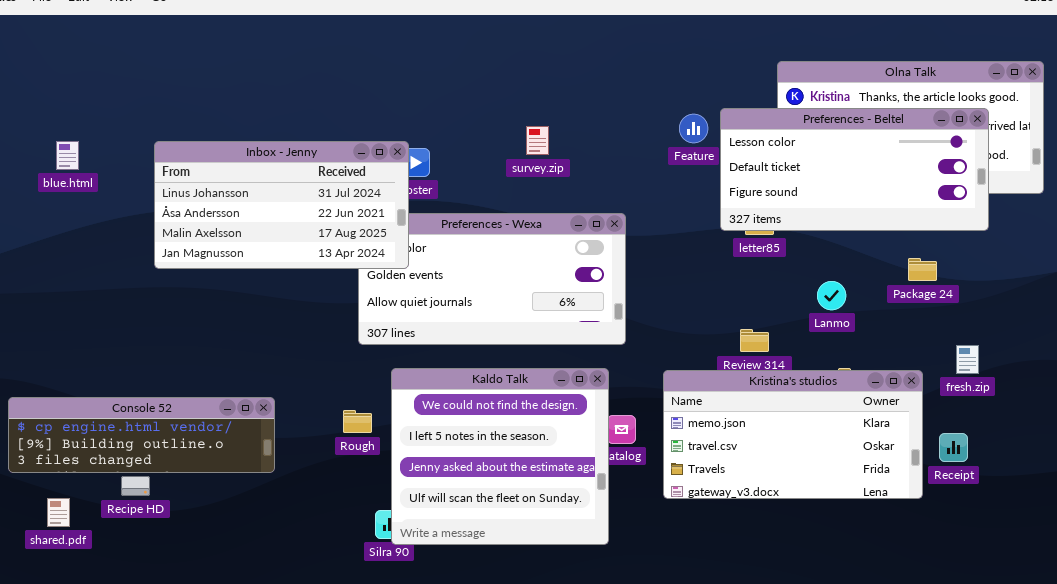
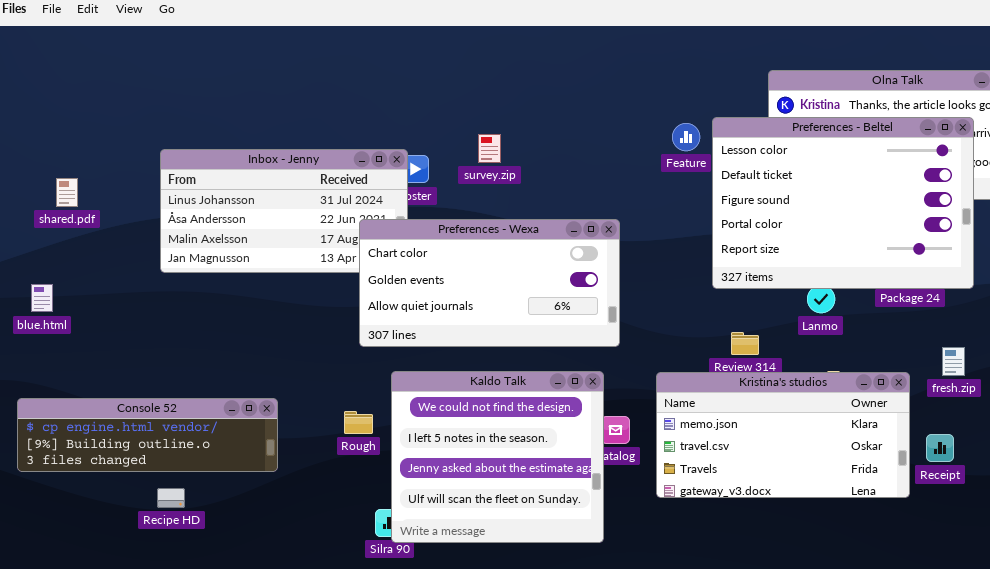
Preferences - Beltel: [720,108,989,231] -> [712,117,974,289], resized
survey.zip: [526,126,549,155] -> [478,134,501,163], moved
blue.html: [56,141,79,170] -> [31,284,53,312], moved
Preferences - Wexa: [358,213,626,345] -> [359,219,620,347], raised
Recipe HD: [121,476,150,496] -> [157,488,185,508], moved
shared.pdf: [47,498,70,527] -> [56,178,78,207], moved

